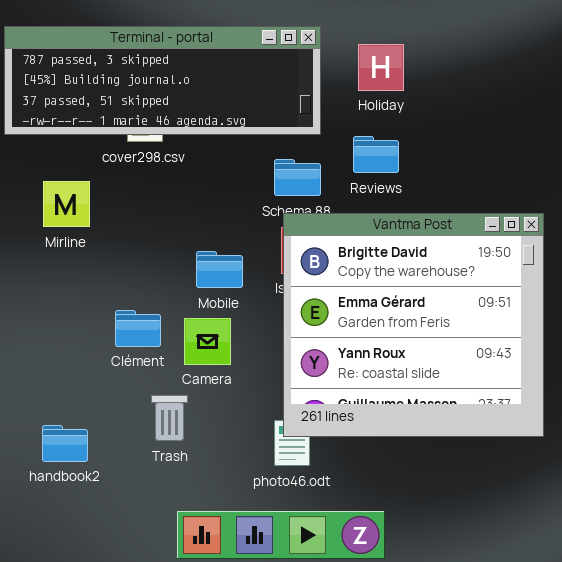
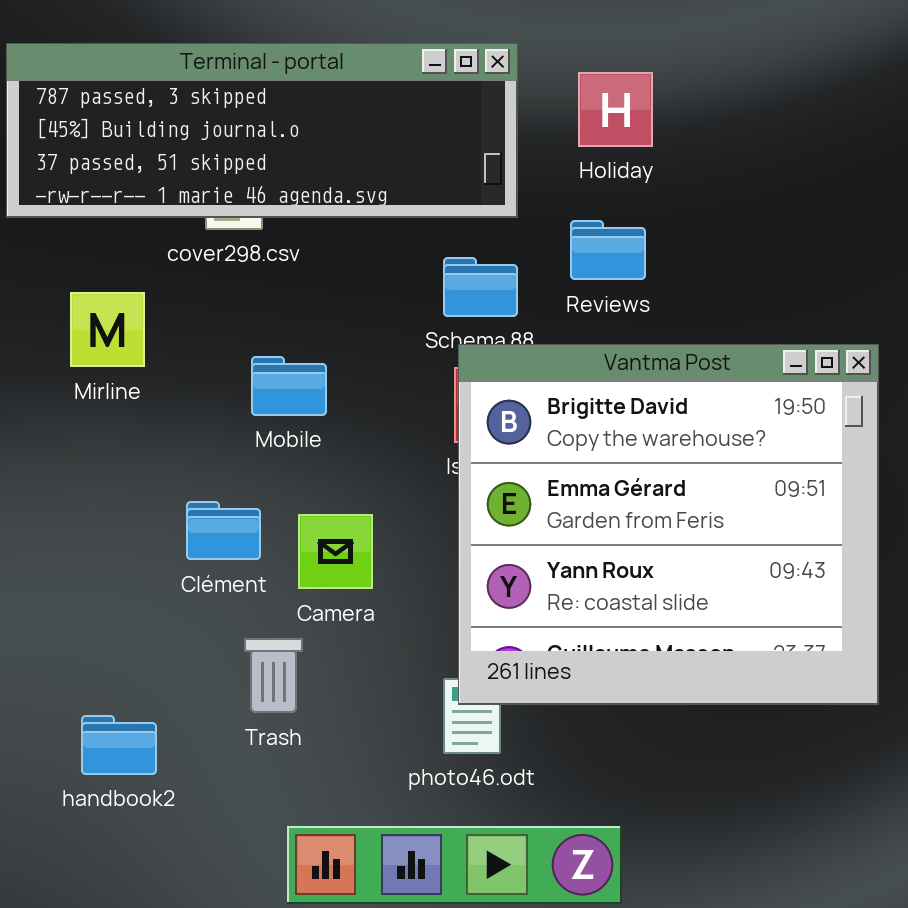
Mobile: [196,251,243,288] -> [251,356,327,416], moved
handbook2: [42,425,88,462] -> [81,715,157,775], moved

